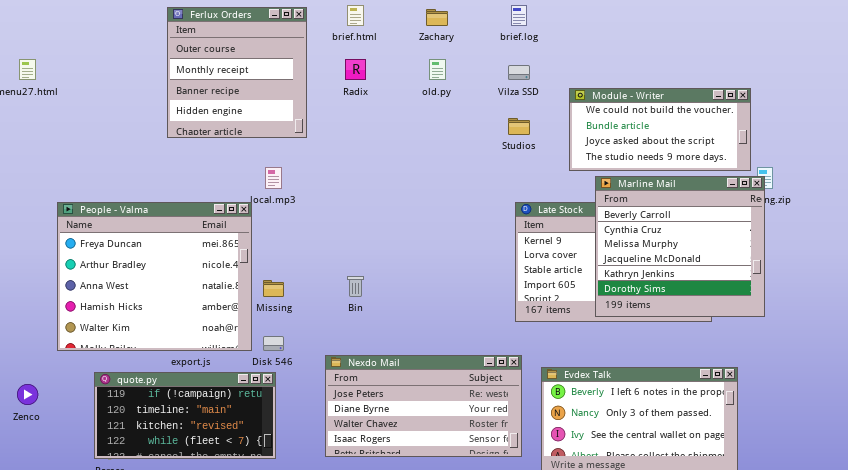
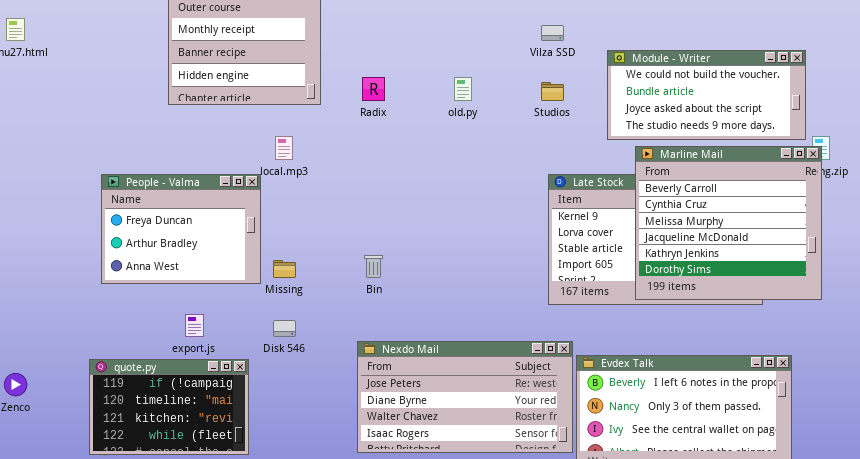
Radix: [345,59,366,80] -> [362,77,385,101], moved
old.py: [429,59,446,80] -> [454,77,472,101], moved
People - Valma: [57,202,252,351] -> [101,174,261,284], resized
Nexdo Mail: [325,355,522,457] -> [357,341,573,453], moved
quote.py: [94,372,276,459] -> [89,359,249,455], resized

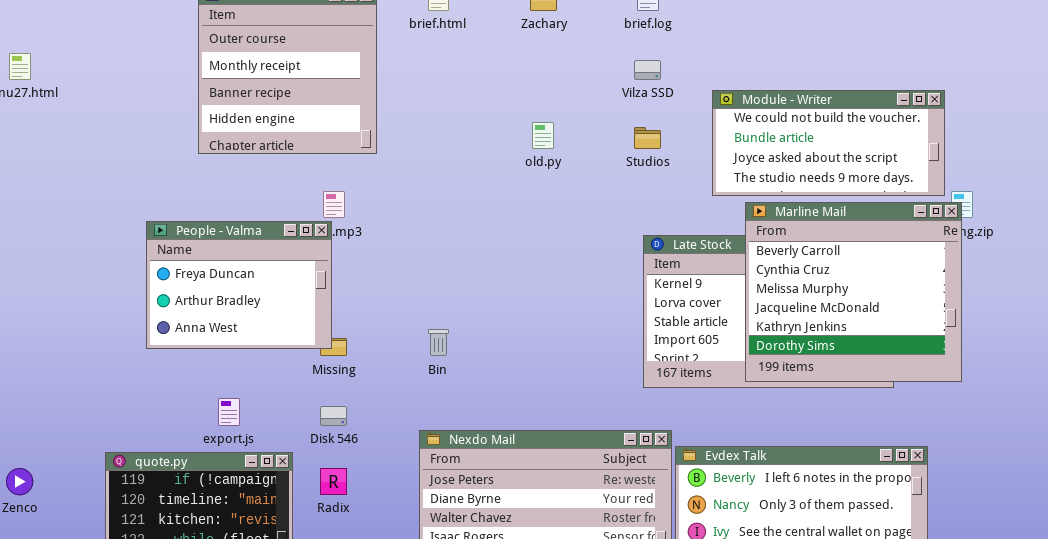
Radix: [362,77,385,101] -> [320,468,347,495], moved
People - Valma: [101,174,261,284] -> [146,221,332,349], moved

